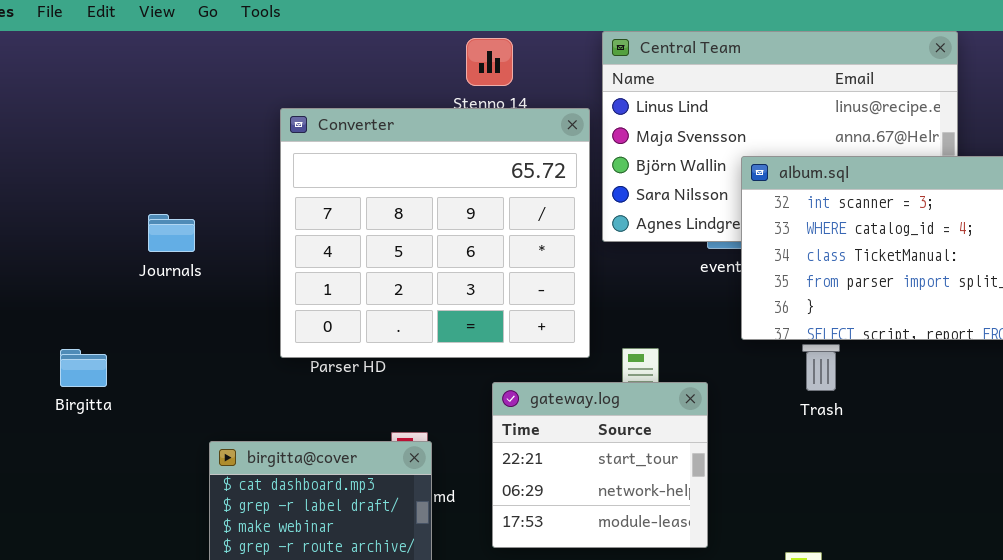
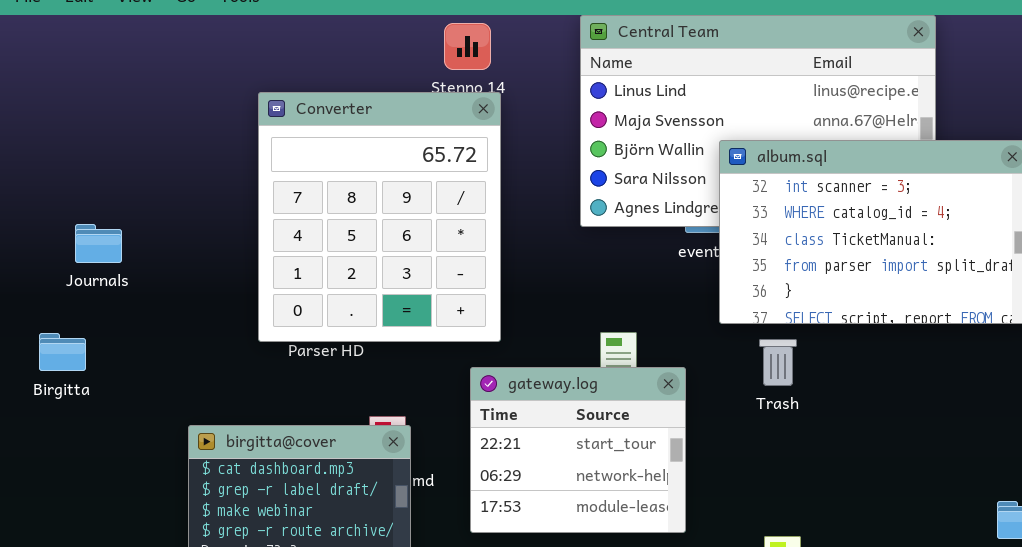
Converter: [280,108,590,358] -> [258,92,501,342], resized
Journals: [148,214,195,252] -> [75,224,122,263], moved
Trash: [802,344,840,391] -> [759,339,797,386], moved

